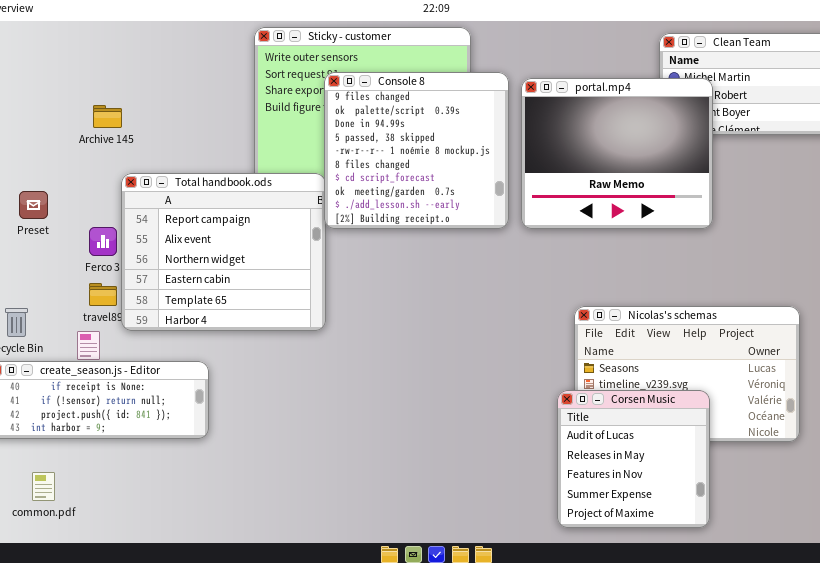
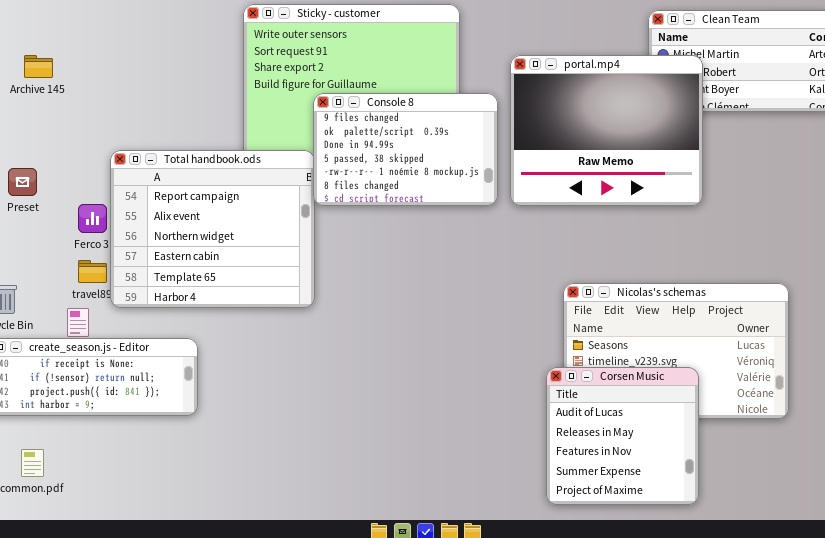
Console 8: [324,72,509,229] -> [313,93,498,206], resized
Archive 145: [93,105,122,128] -> [24,55,53,78], moved

